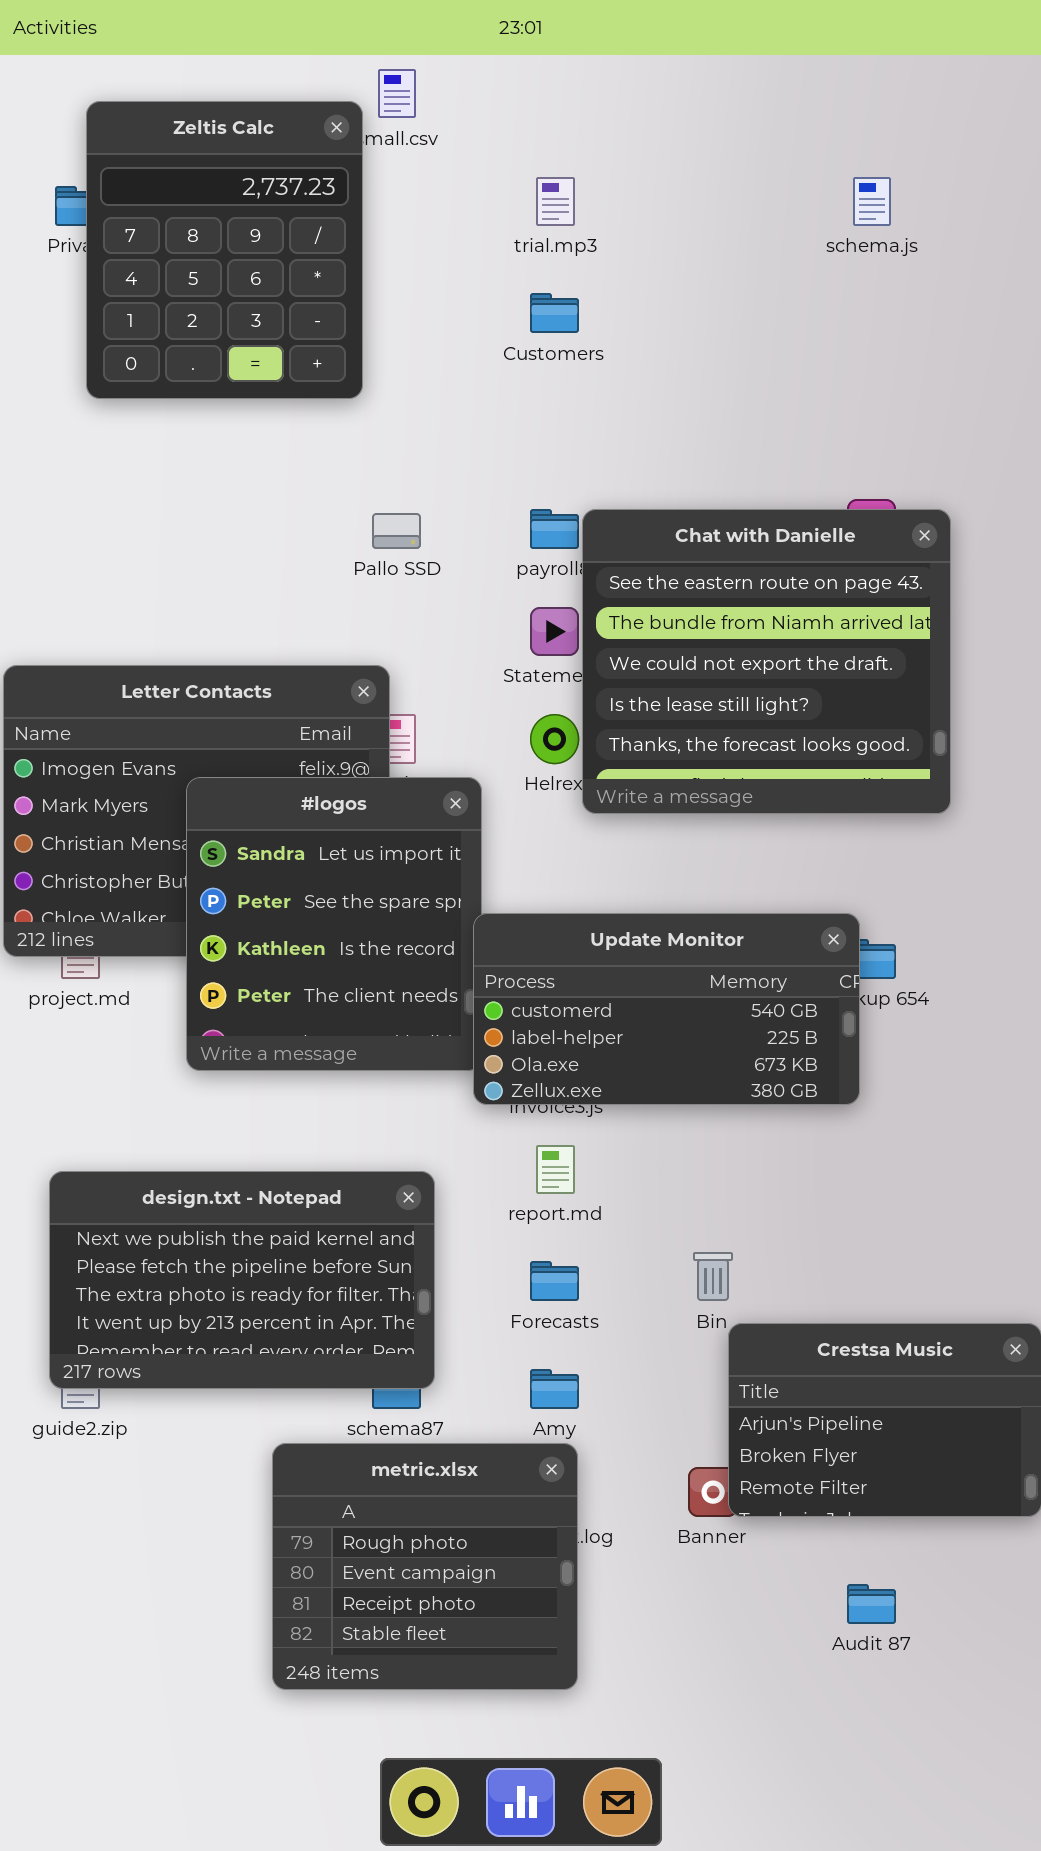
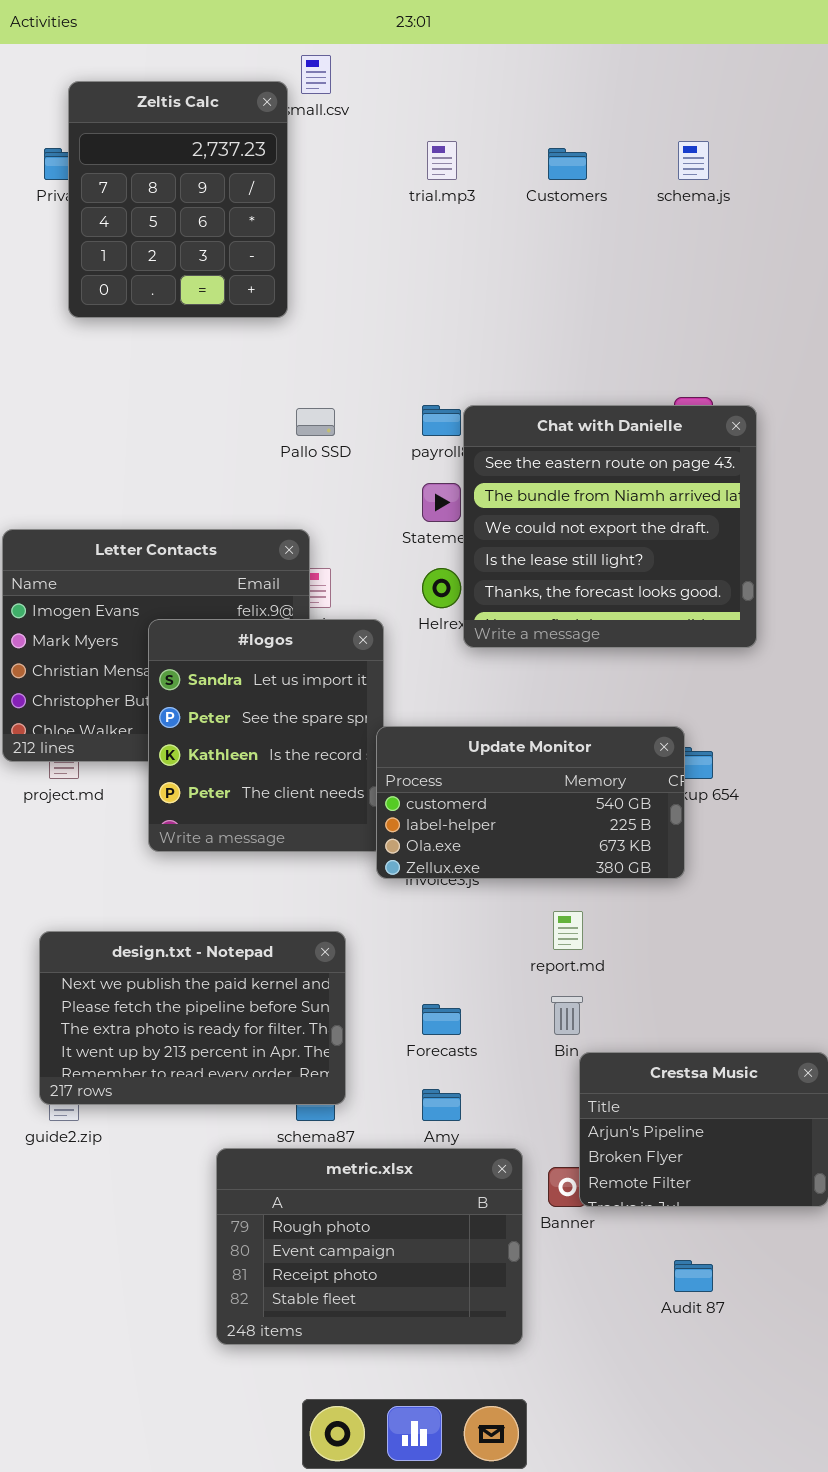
Customers: [530,293,579,333] -> [548,148,587,180], moved
report.md: [536,1145,575,1194] -> [553,911,583,950], moved
metric.xlsx: [272,1443,578,1690] -> [216,1148,523,1345], resized

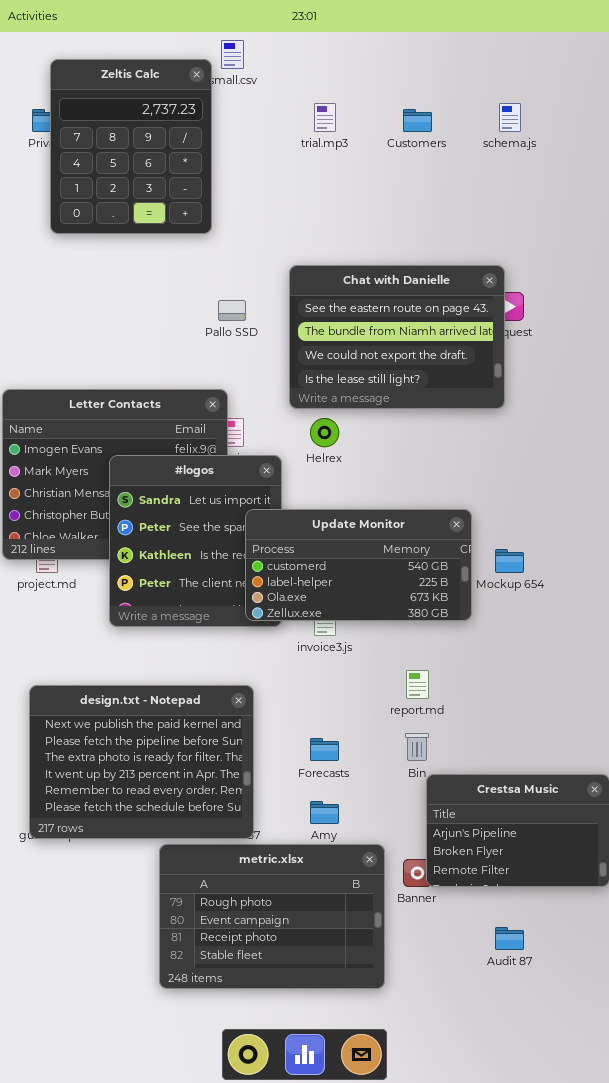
Chat with Danielle: [463,405,757,648] -> [289,265,505,409], moved, resized
Update Monitor: [376,726,685,879] -> [245,509,472,621], moved
design.txt - Notepad: [39,931,346,1105] -> [29,685,254,839], resized

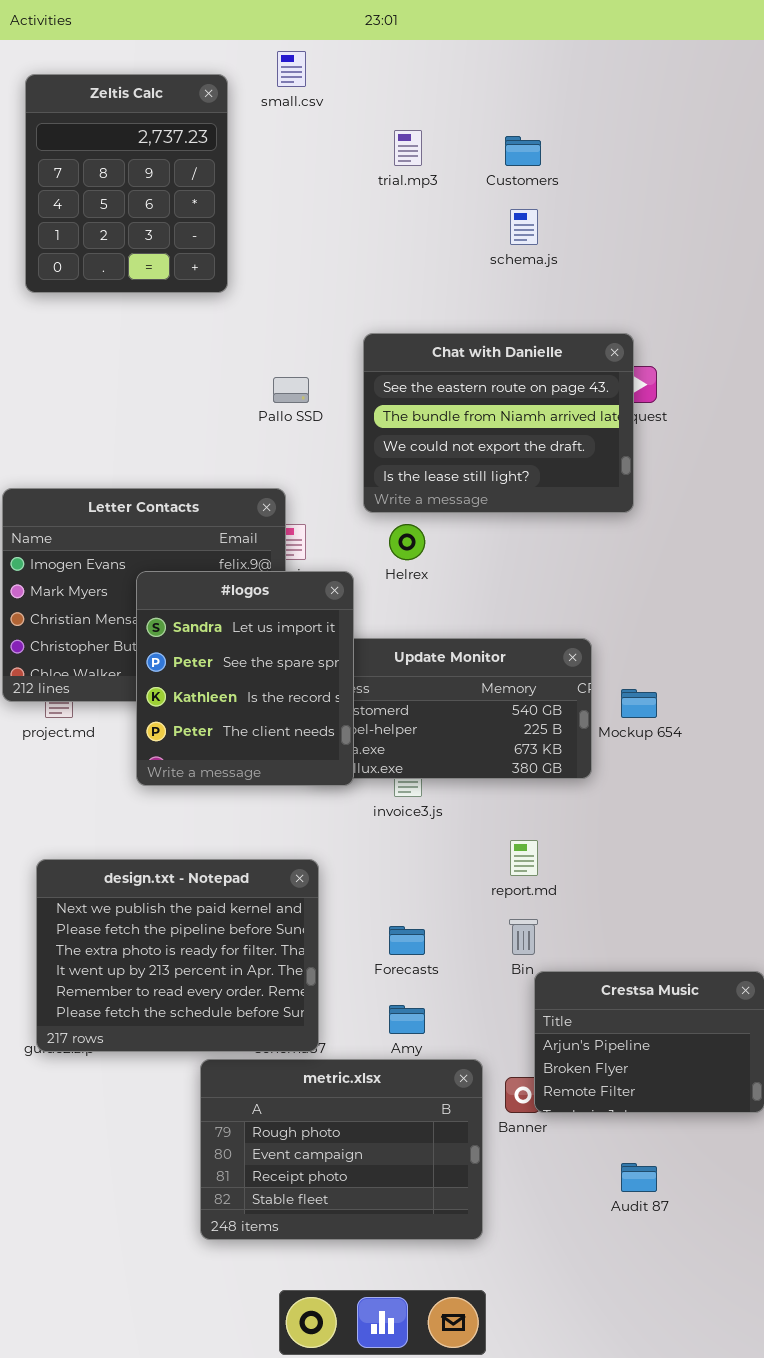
Zeltis Calc: [50,59,212,234] -> [25,74,228,293], moved
schema.js: [499,103,521,132] -> [510,209,538,245], moved
#logos: [109,455,282,627] -> [136,571,354,786], raised

